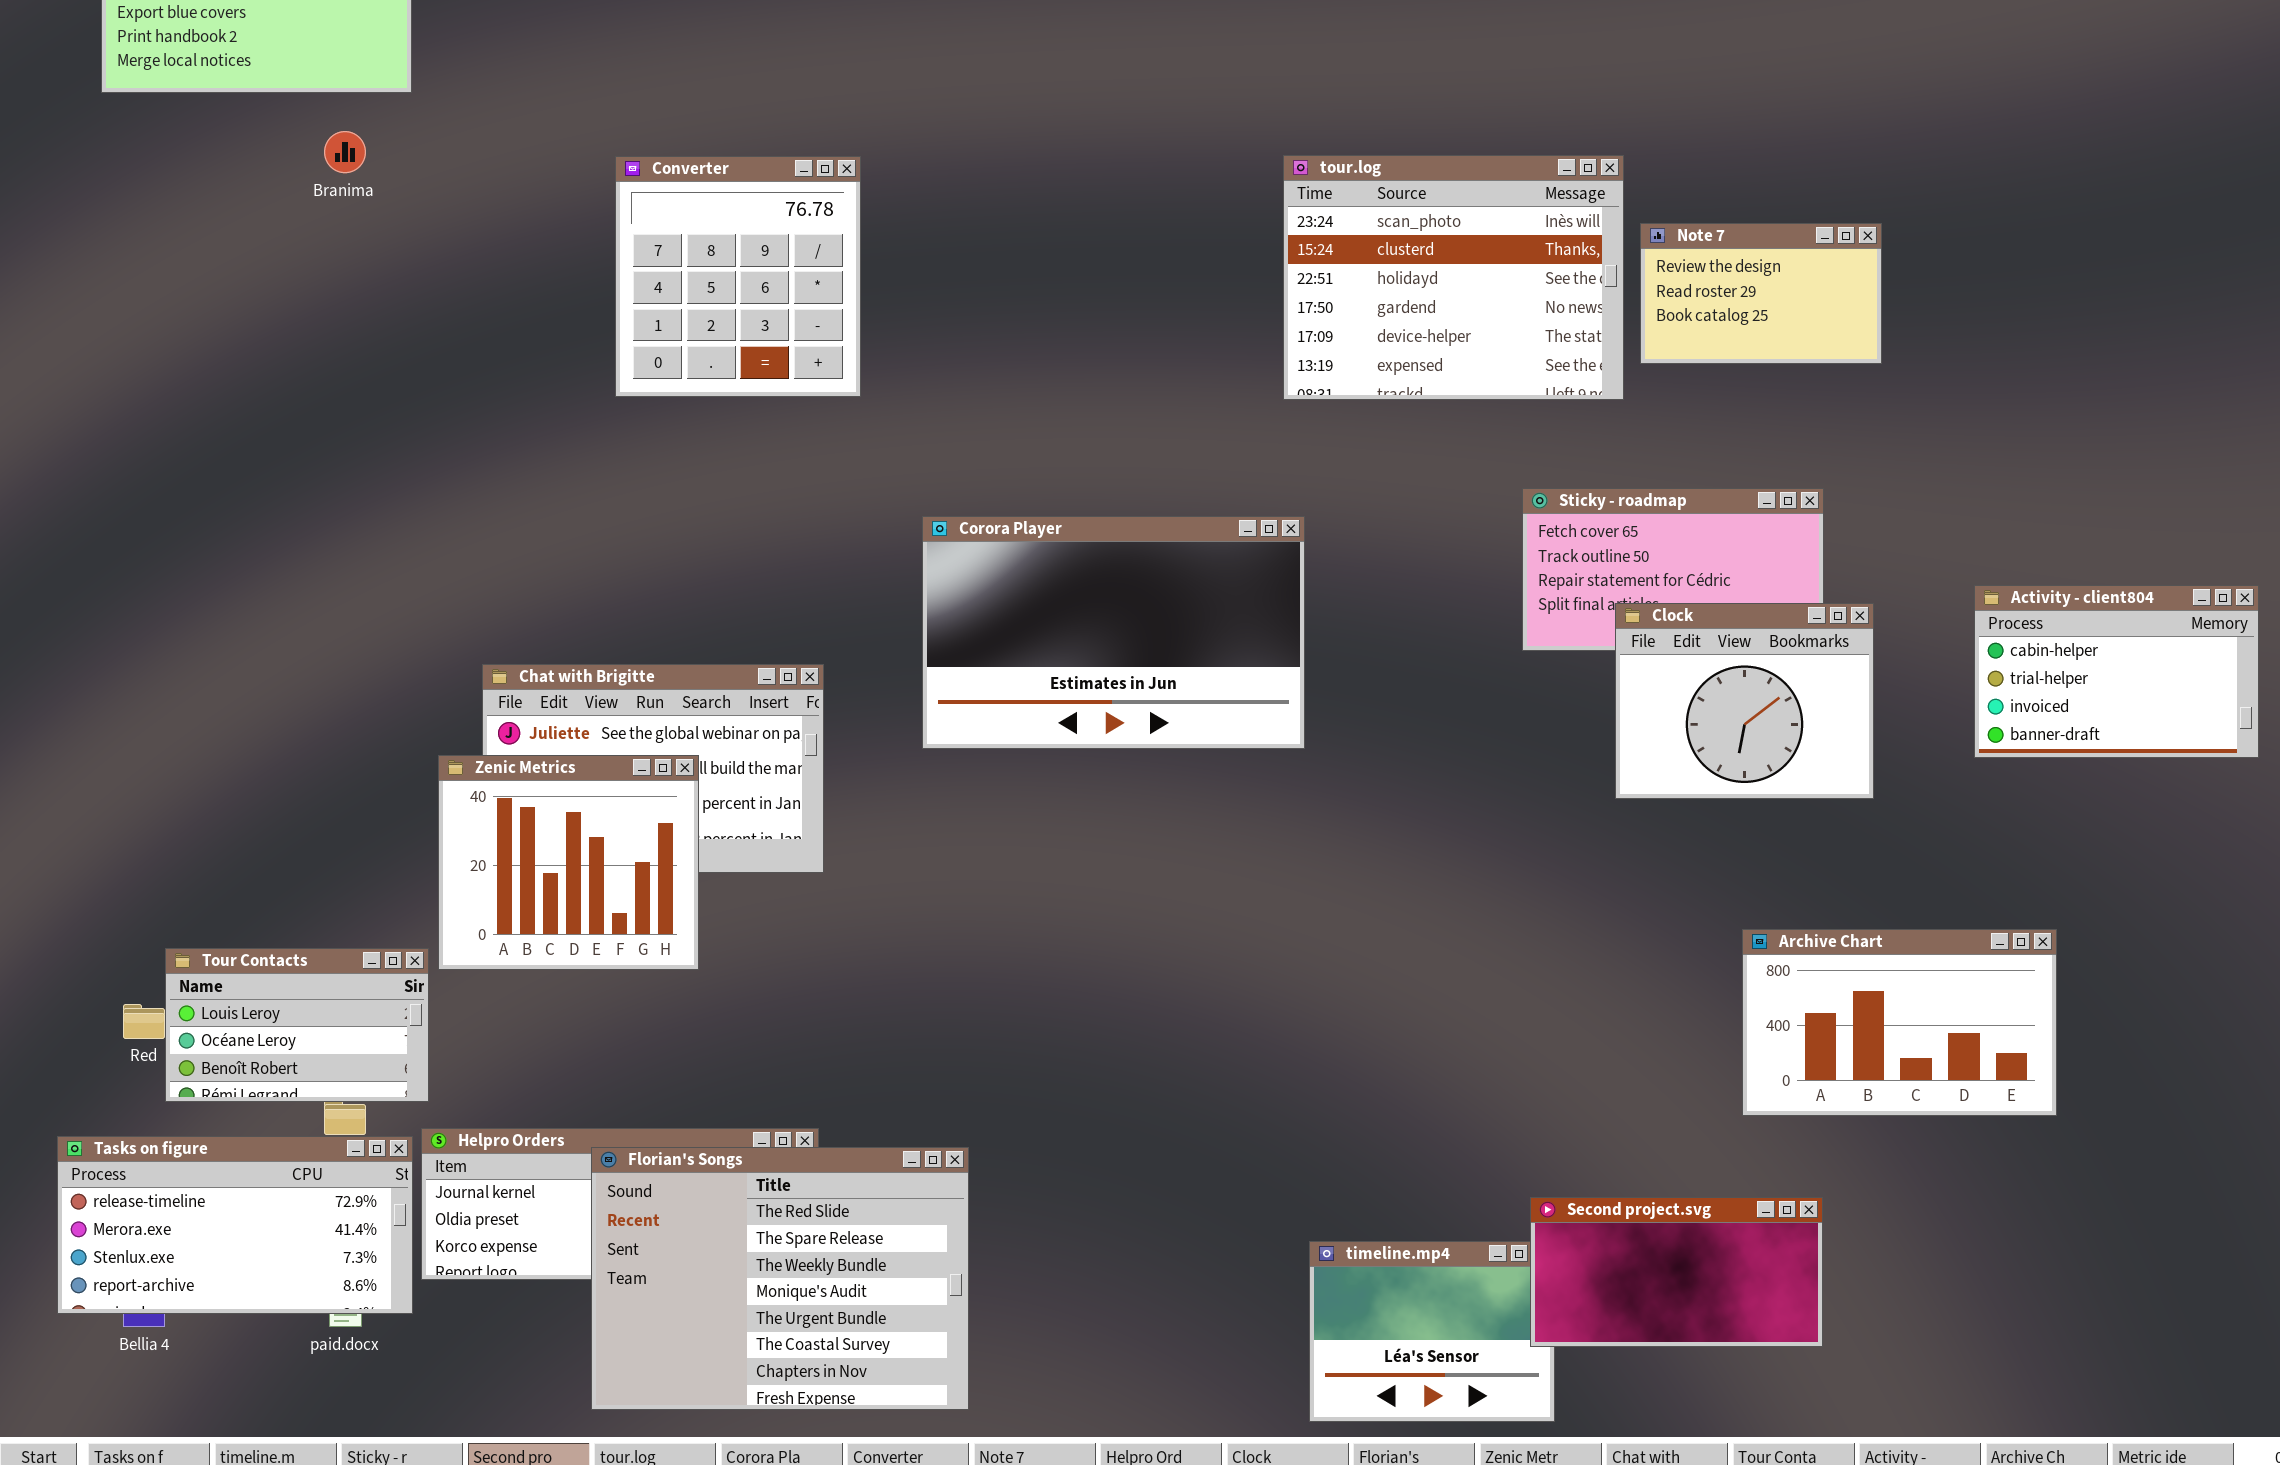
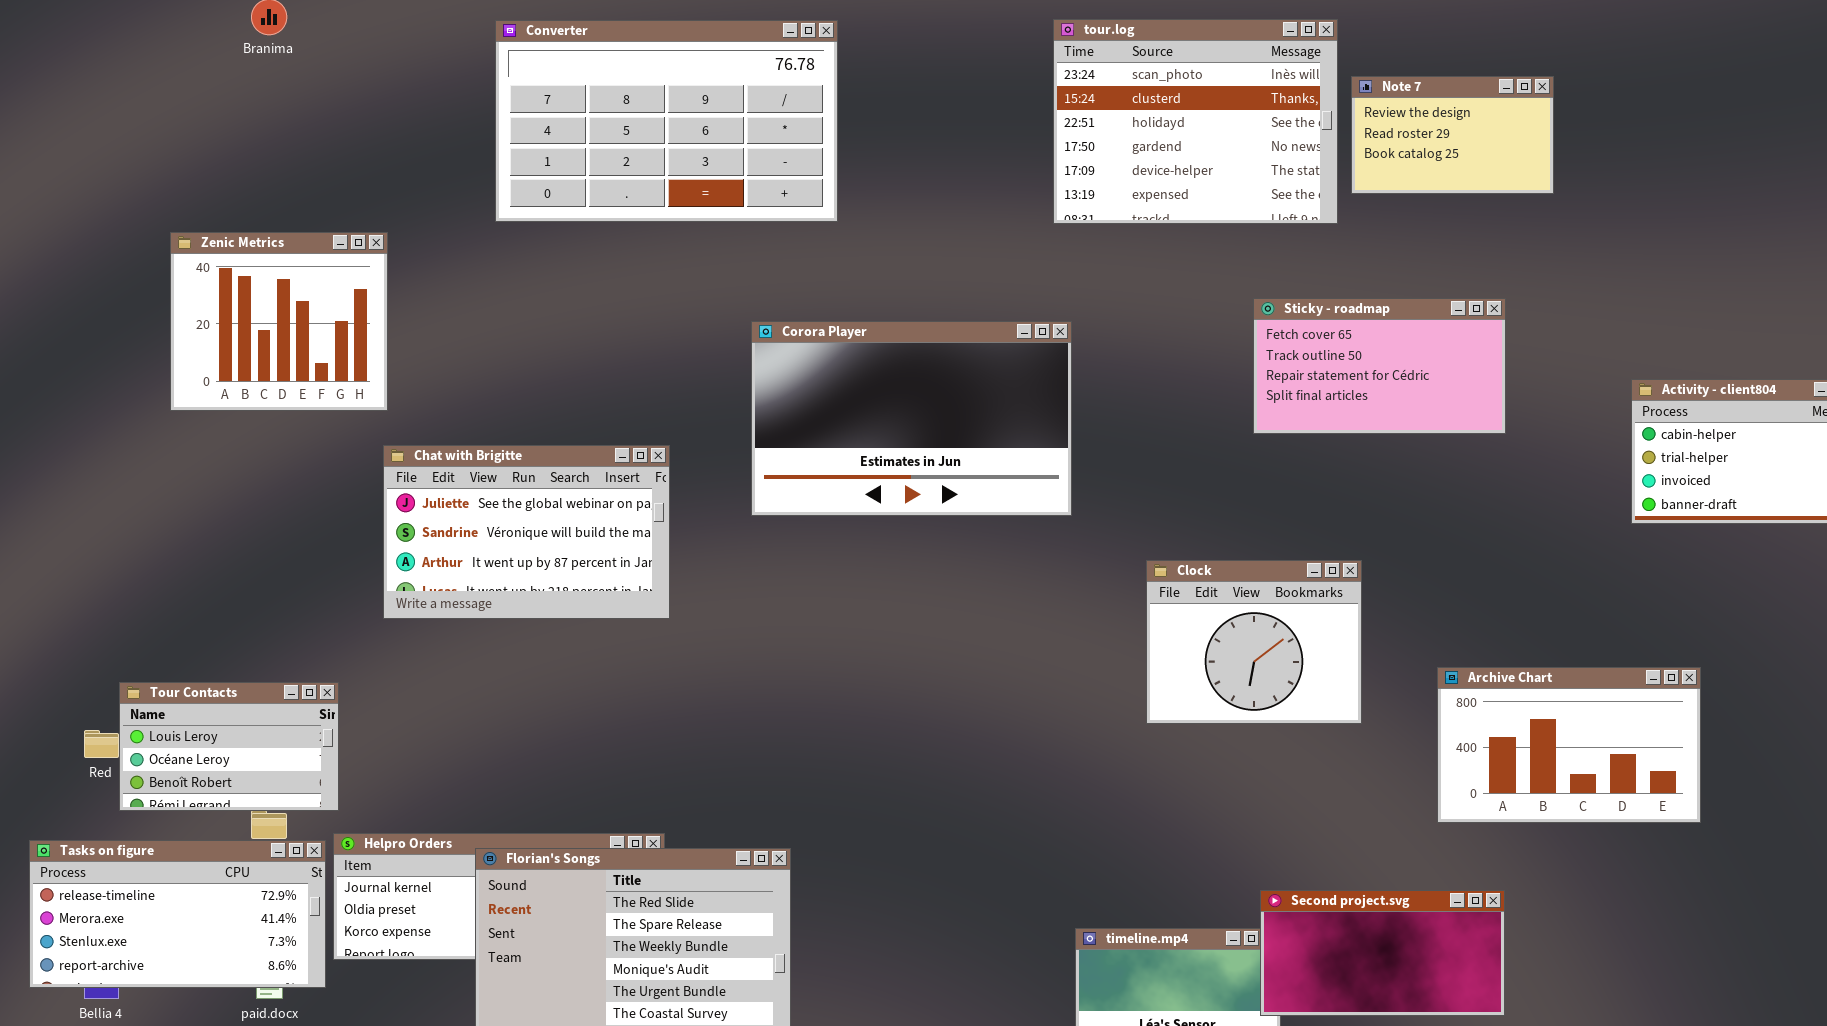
Converter: [615,156,861,397] -> [495,20,838,222], resized
Clock: [1615,603,1874,799] -> [1146,560,1362,724], moved
Zenic Metrics: [438,755,699,970] -> [170,232,388,411], moved

